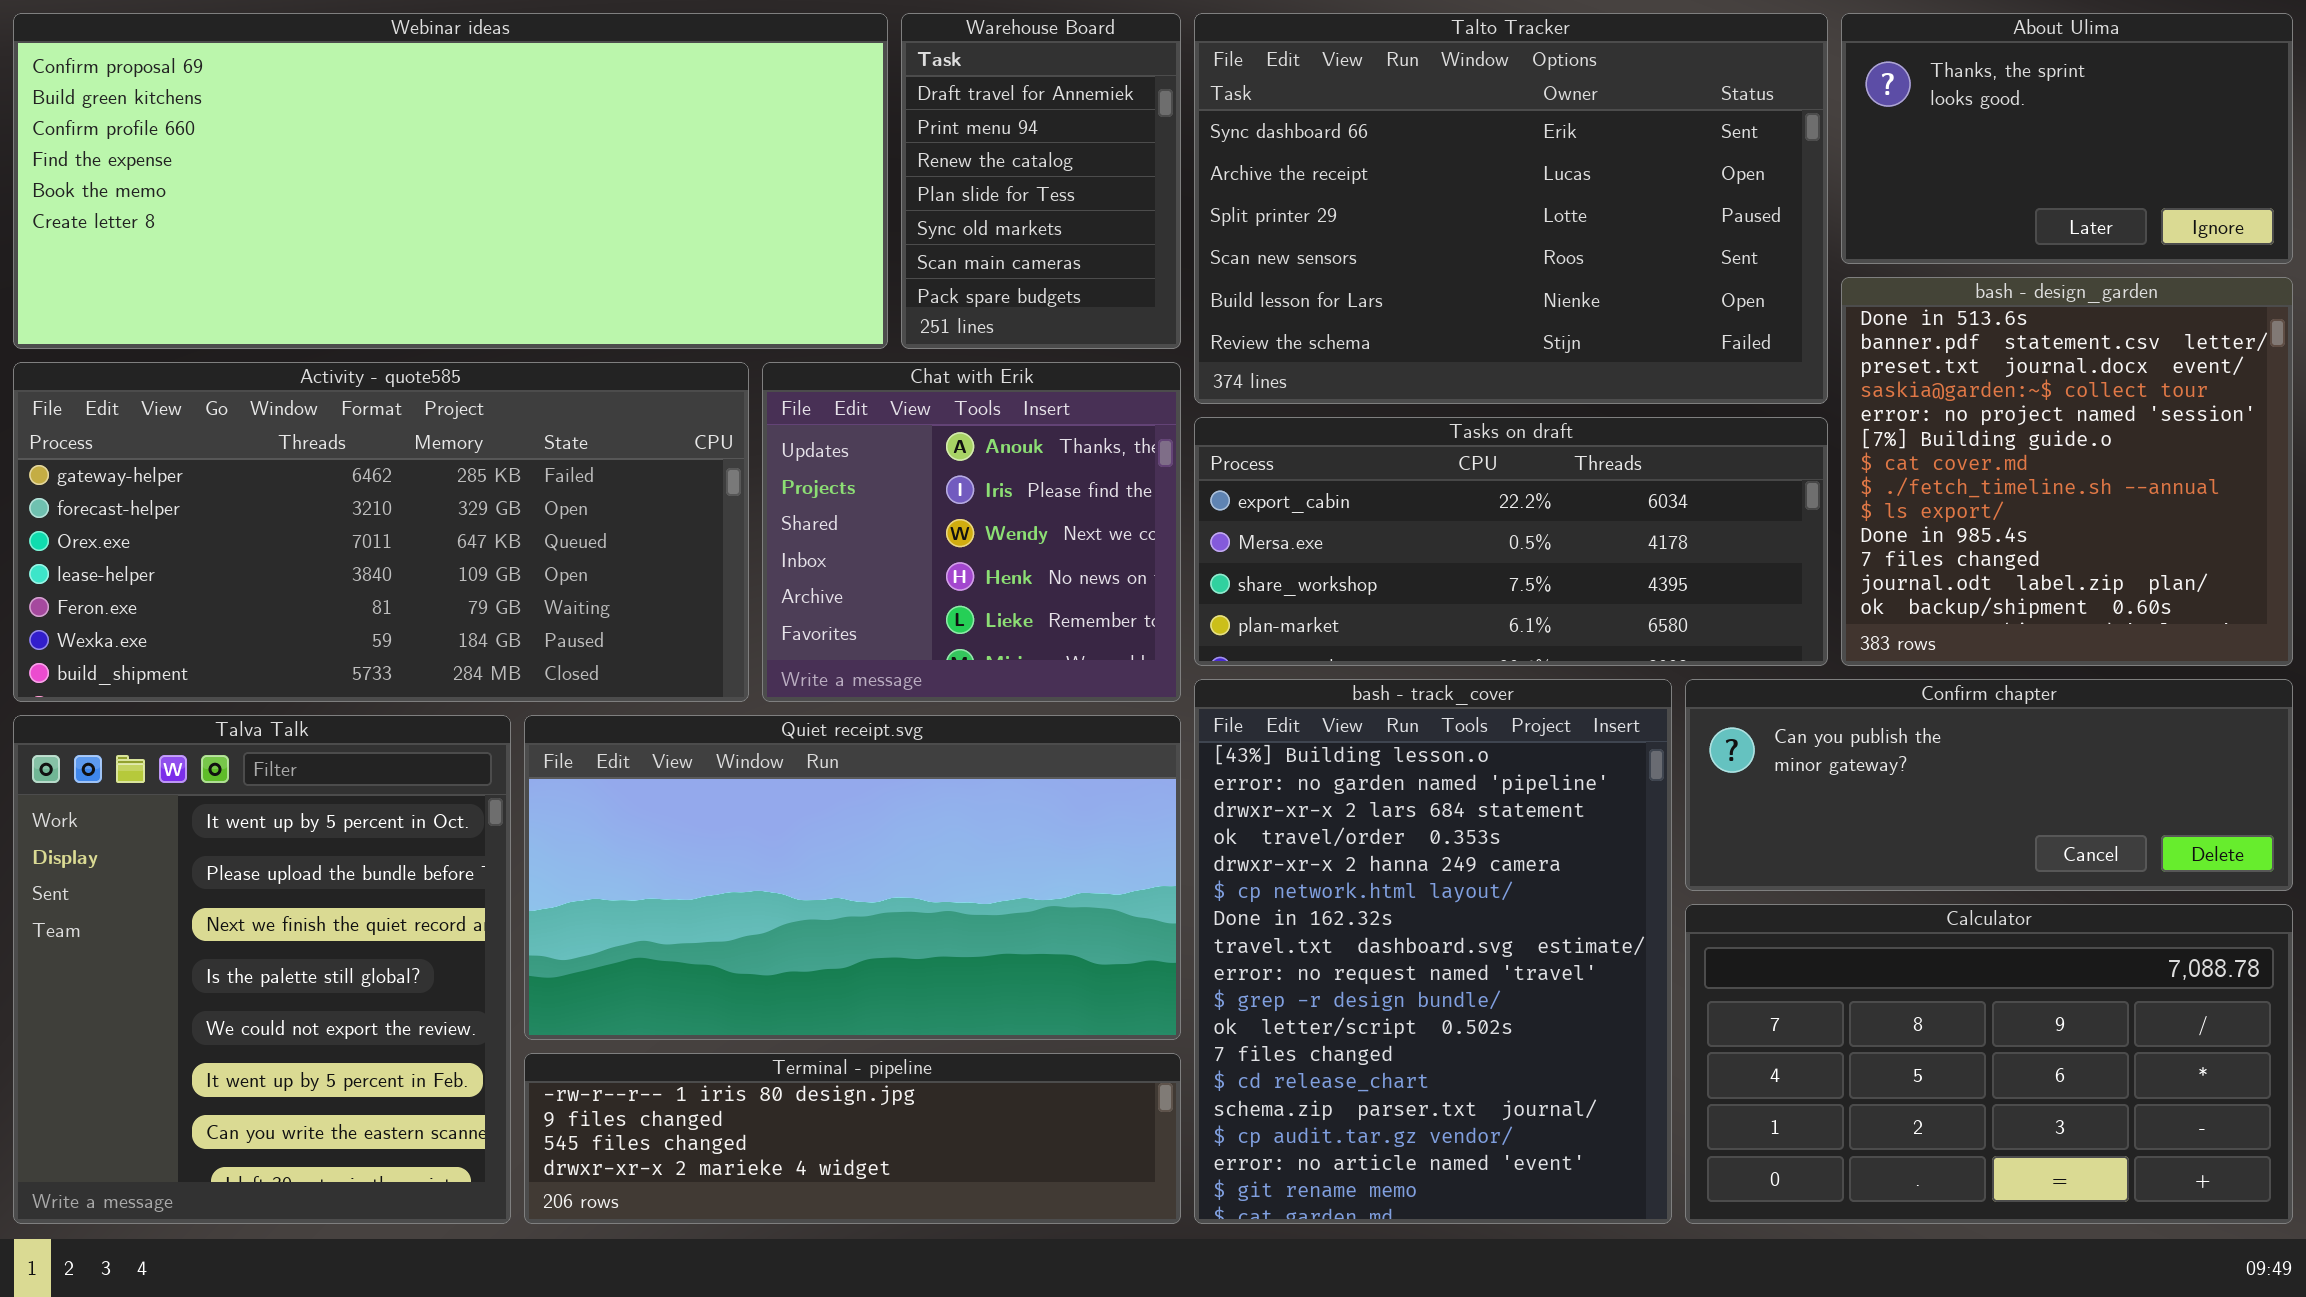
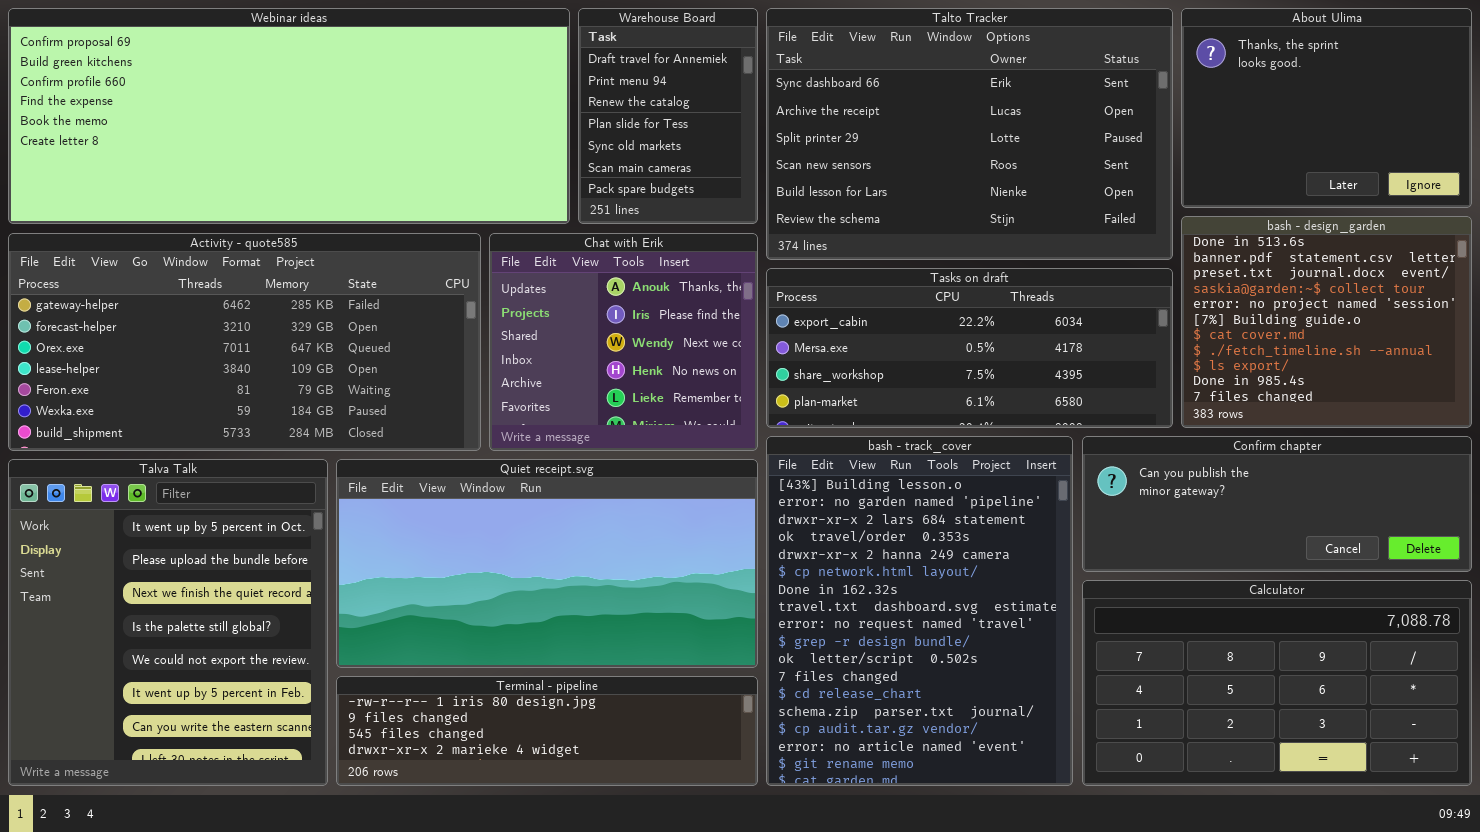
About Ulima: [1841,13,2293,264] -> [1181,8,1472,208], resized
bash - design_garden: [1841,277,2293,666] -> [1181,216,1472,428], resized

